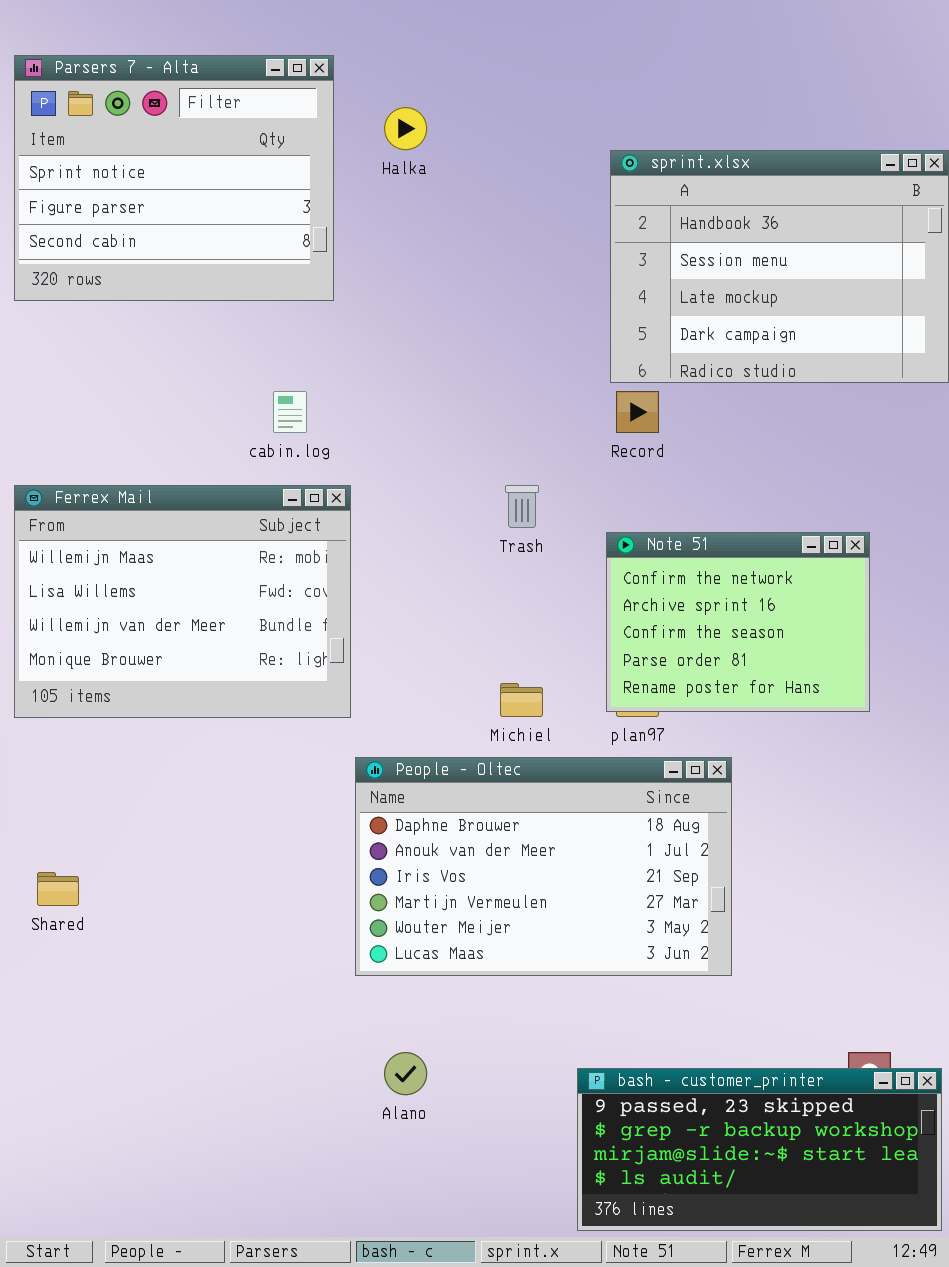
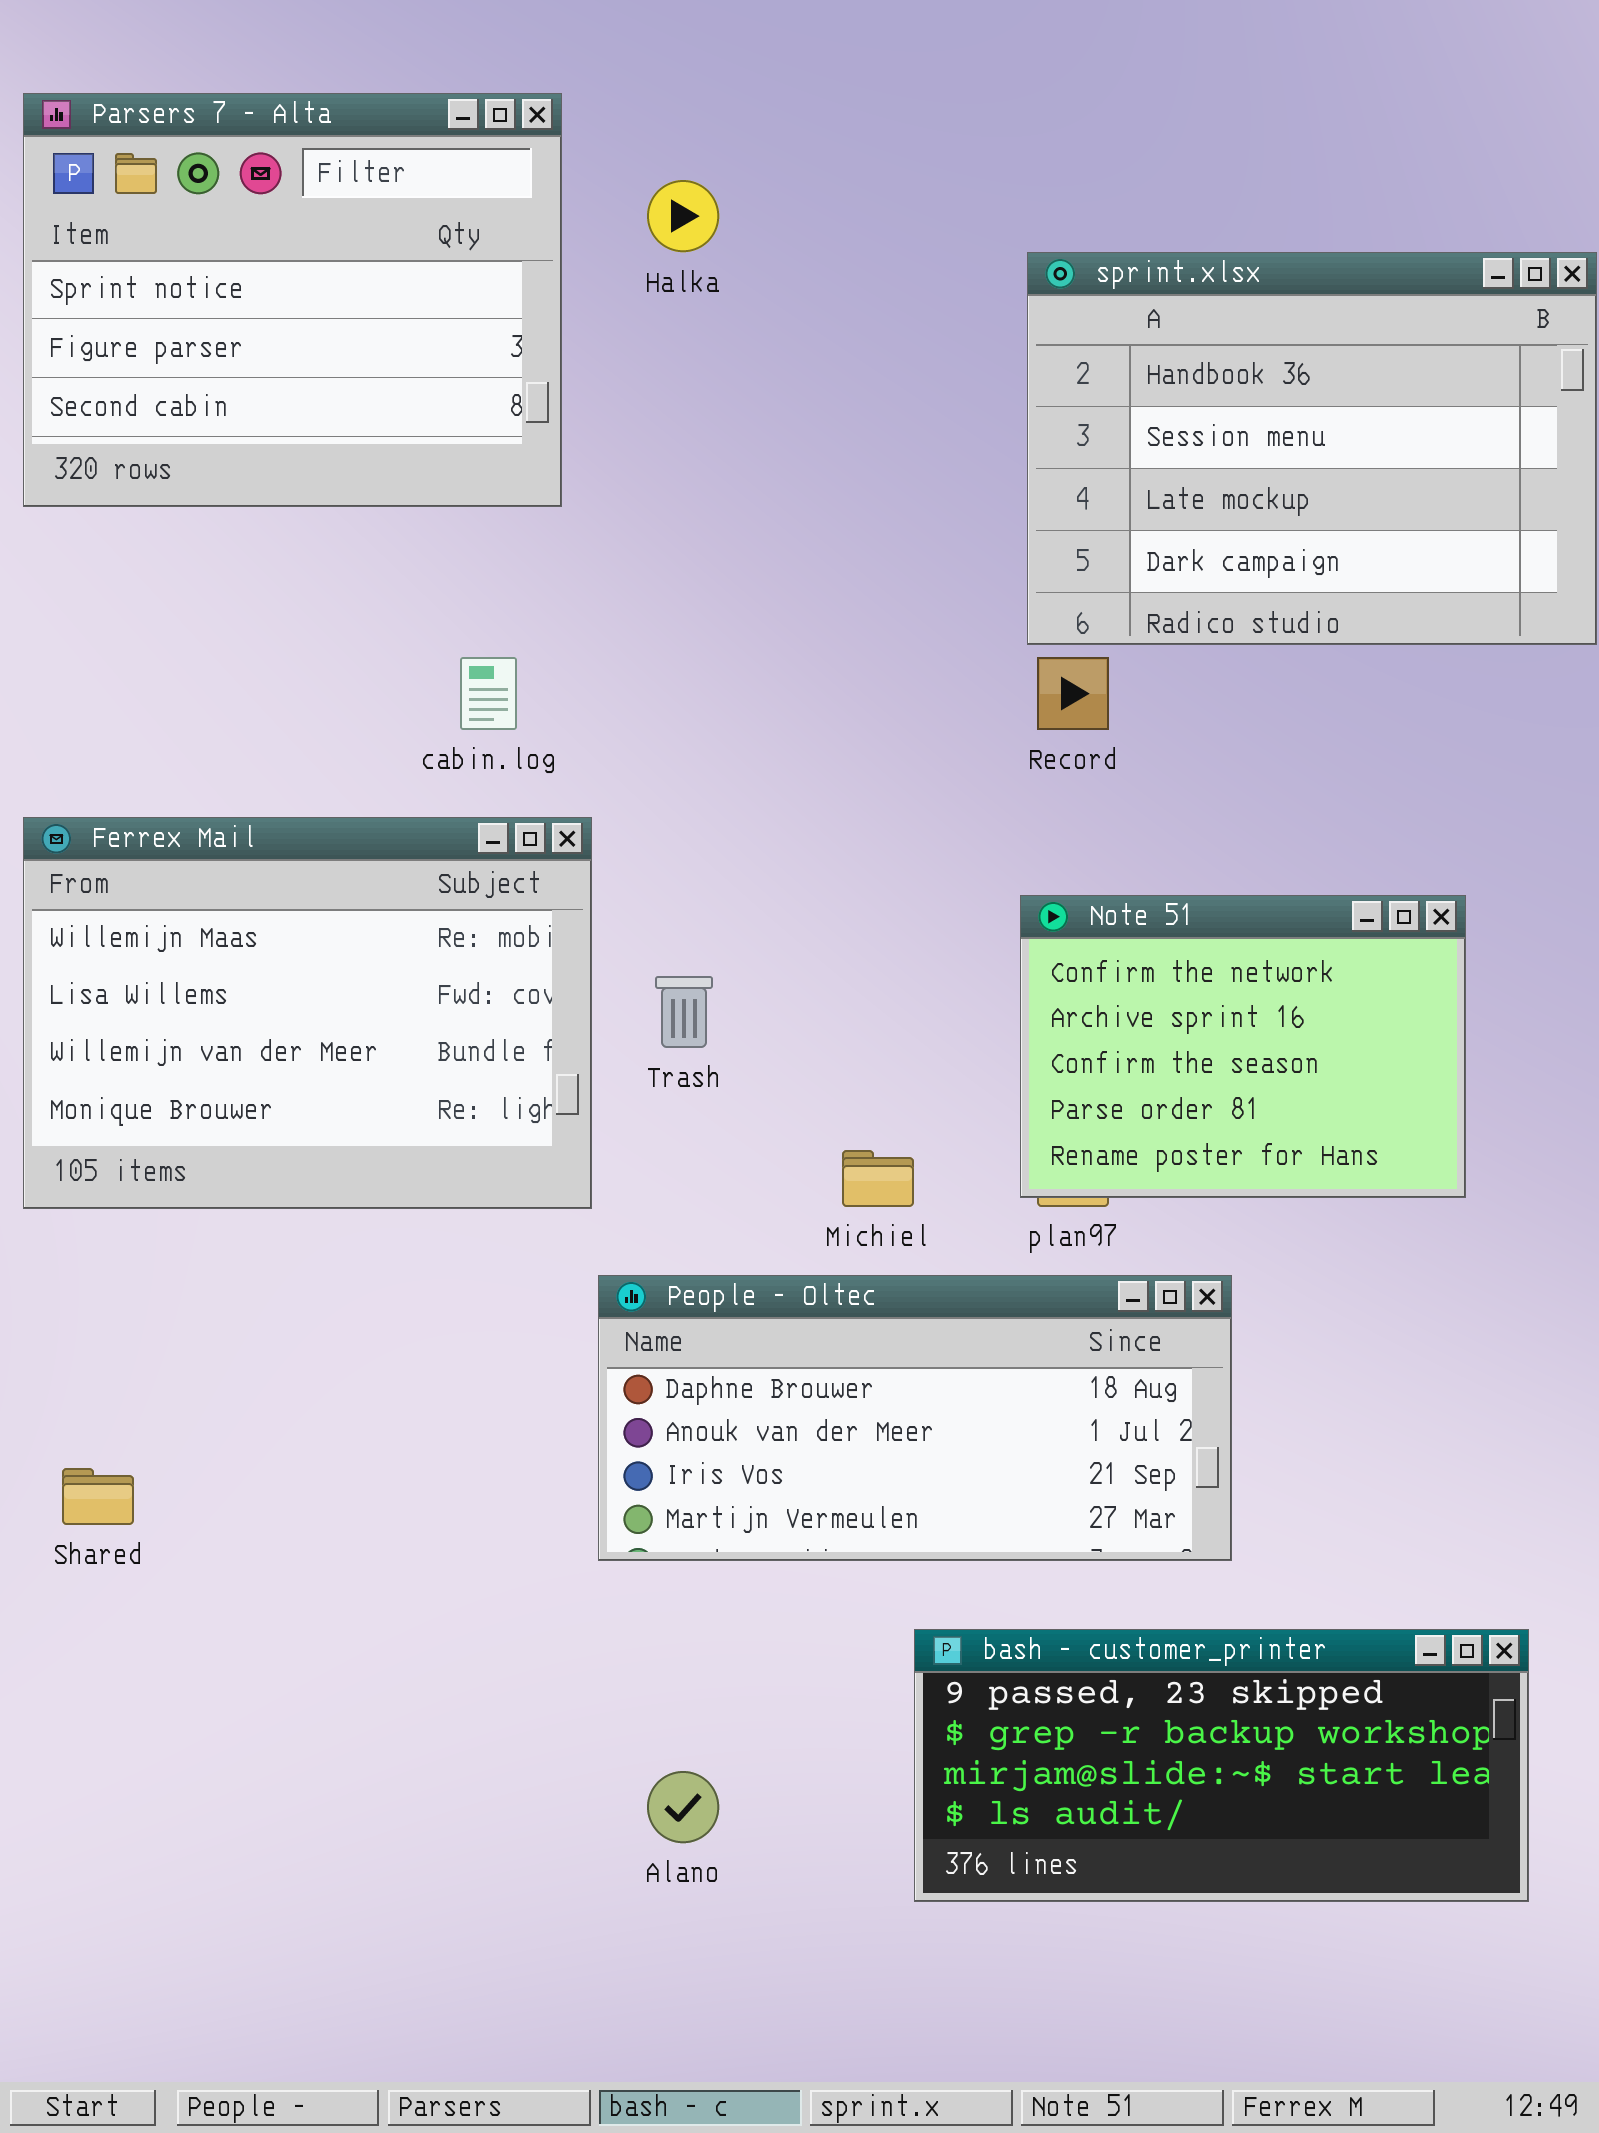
Trash: [505,485,539,528] -> [655,976,713,1048], moved
People - Oltec: [355,757,732,976] -> [598,1275,1232,1561], resized
bash - customer_printer: [577,1068,942,1231] -> [914,1629,1529,1902], moved

